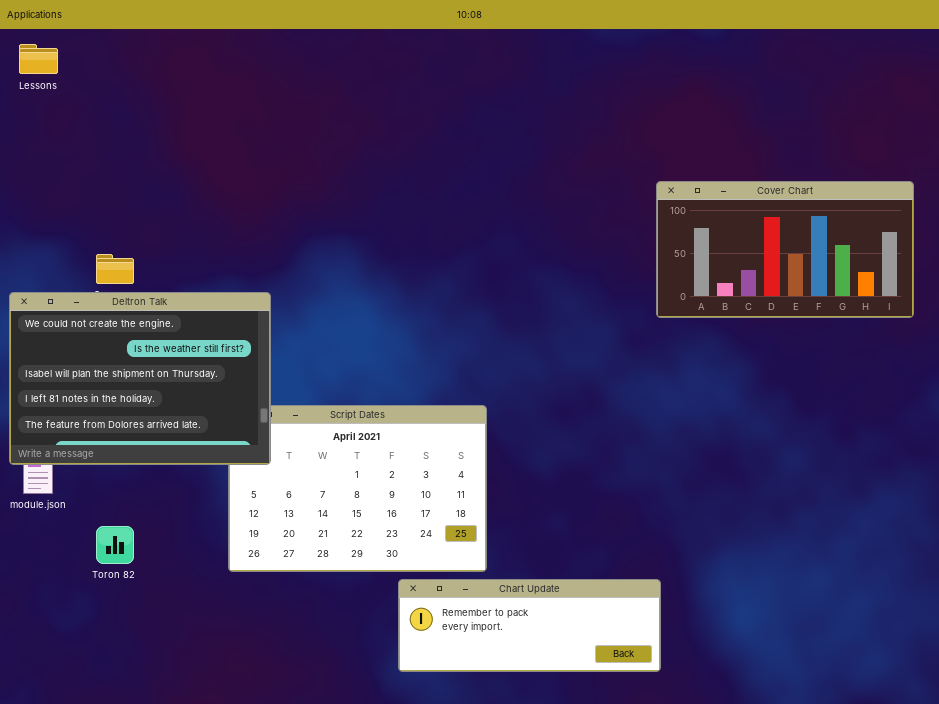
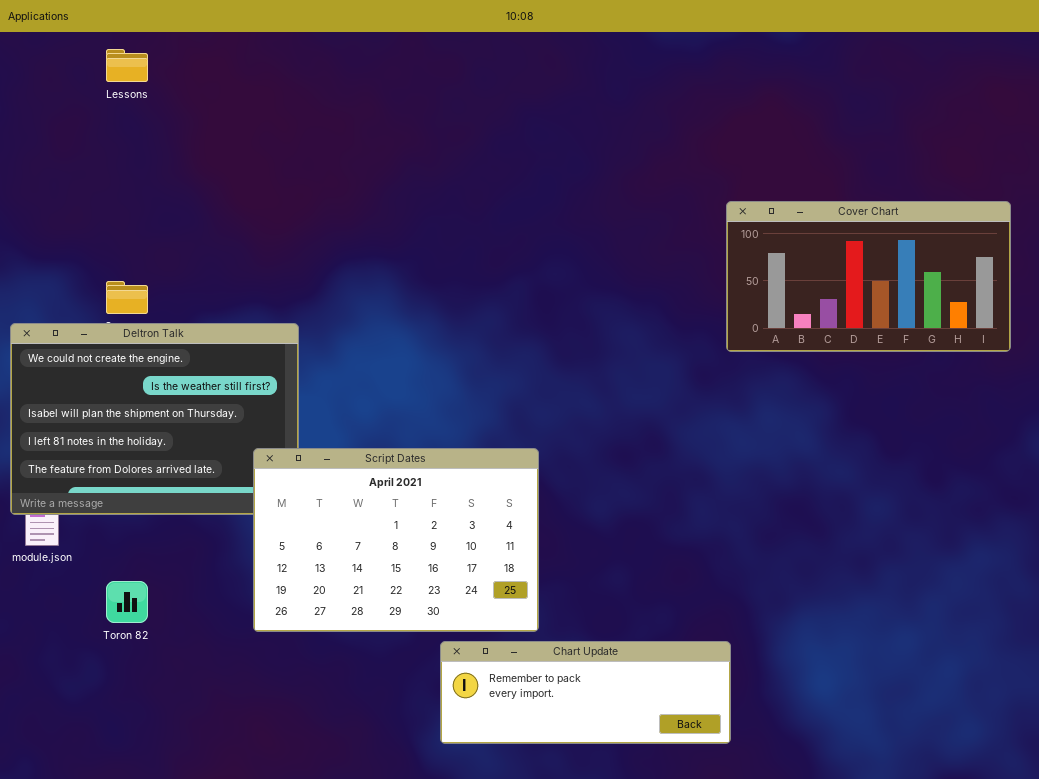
Lessons: [19,44,58,74] -> [106,49,148,82], moved
Script Dates: [228,405,487,572] -> [253,448,539,632], raised

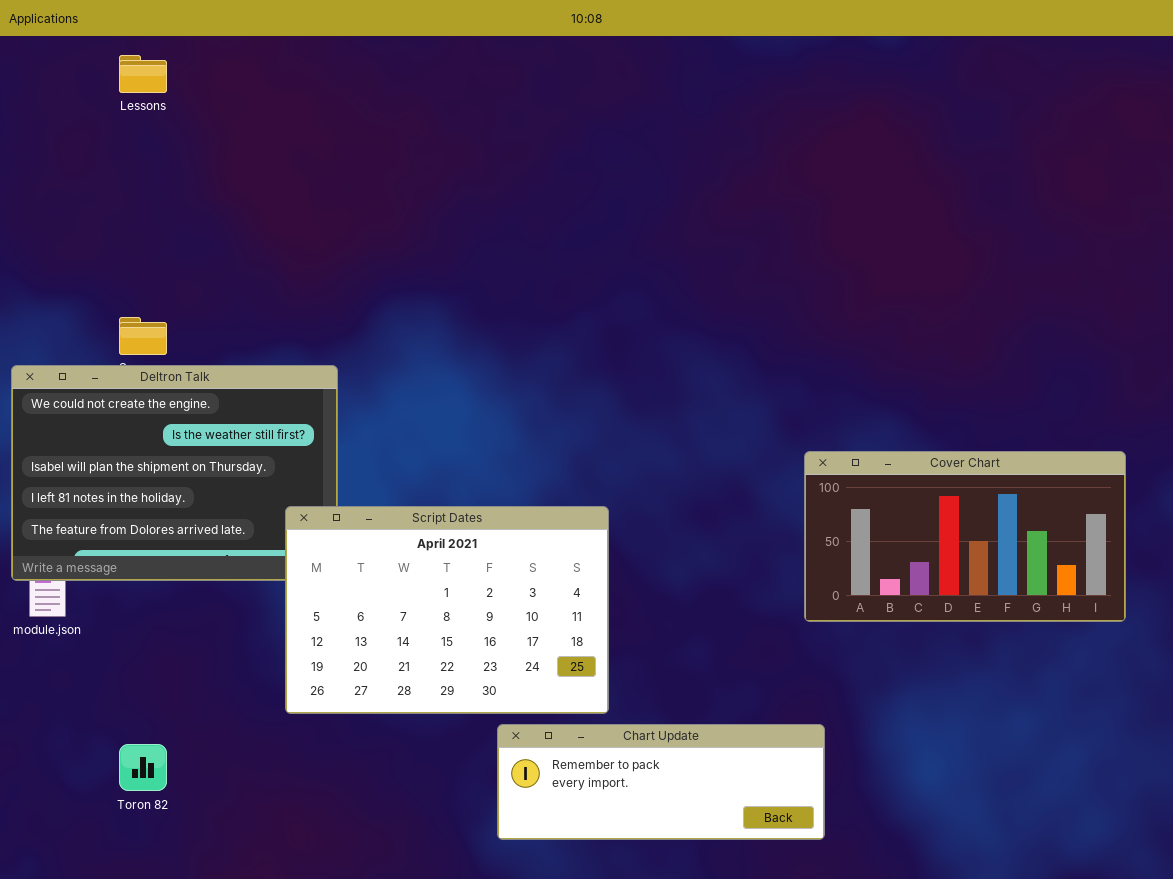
Cover Chart: [726,201,1011,352] -> [804,451,1126,622], moved
Toron 82: [106,581,148,623] -> [119,744,167,791], moved

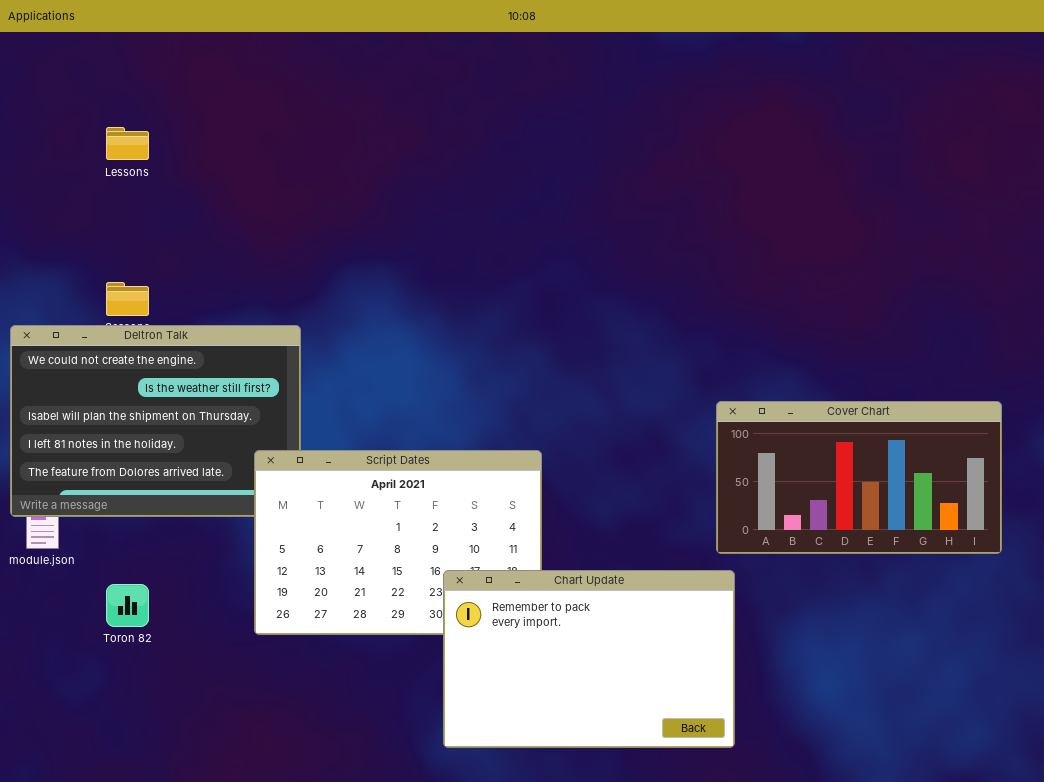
Lessons: [119,55,167,93] -> [106,127,149,160], moved
Chart Update: [497,724,825,840] -> [443,570,735,748], resized
Toron 82: [119,744,167,791] -> [106,584,149,627], moved

